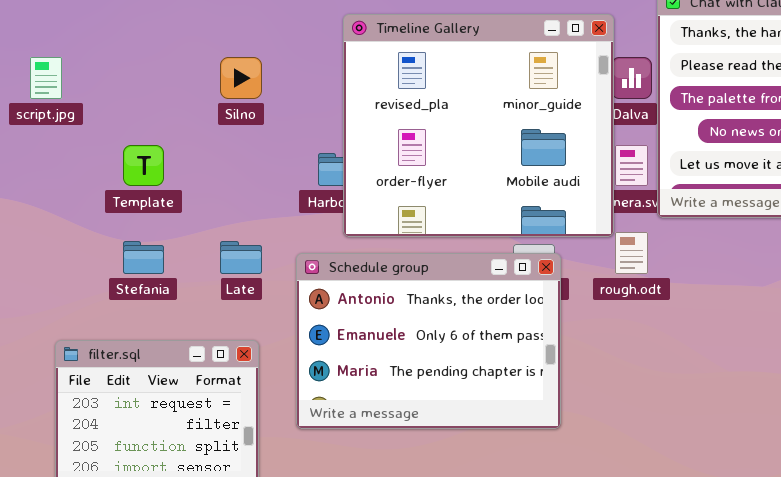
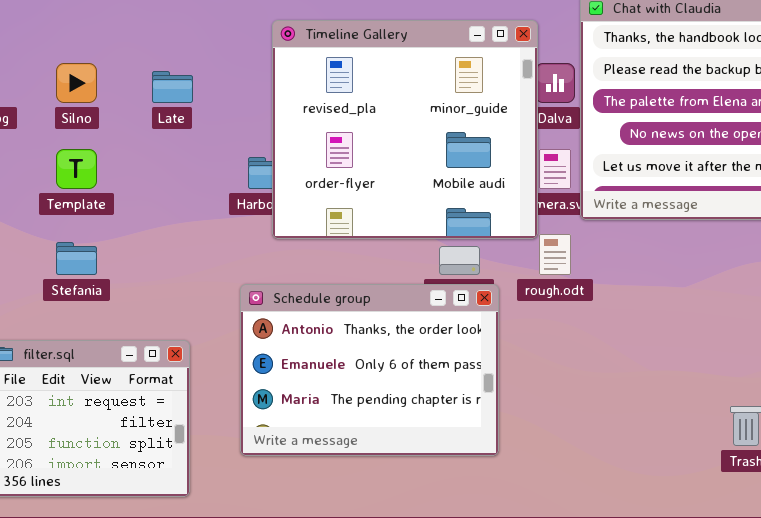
Silno: [220,57,262,99] -> [56,63,97,103], moved
Late: [220,241,262,274] -> [152,71,193,103], moved
Schedule group: [296,253,561,429] -> [240,284,499,456], moved

